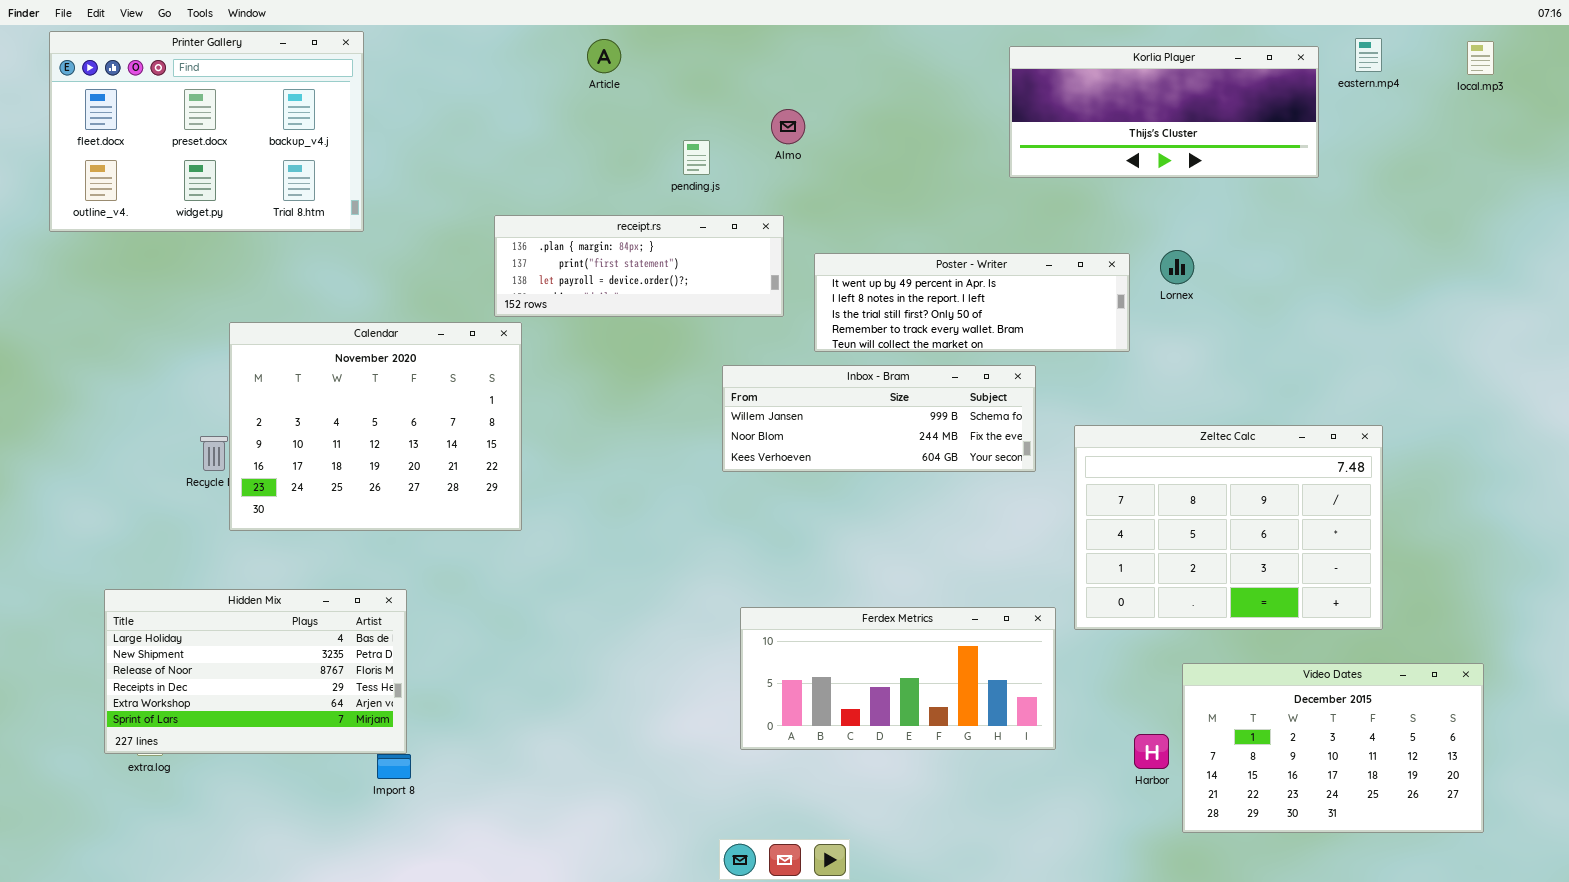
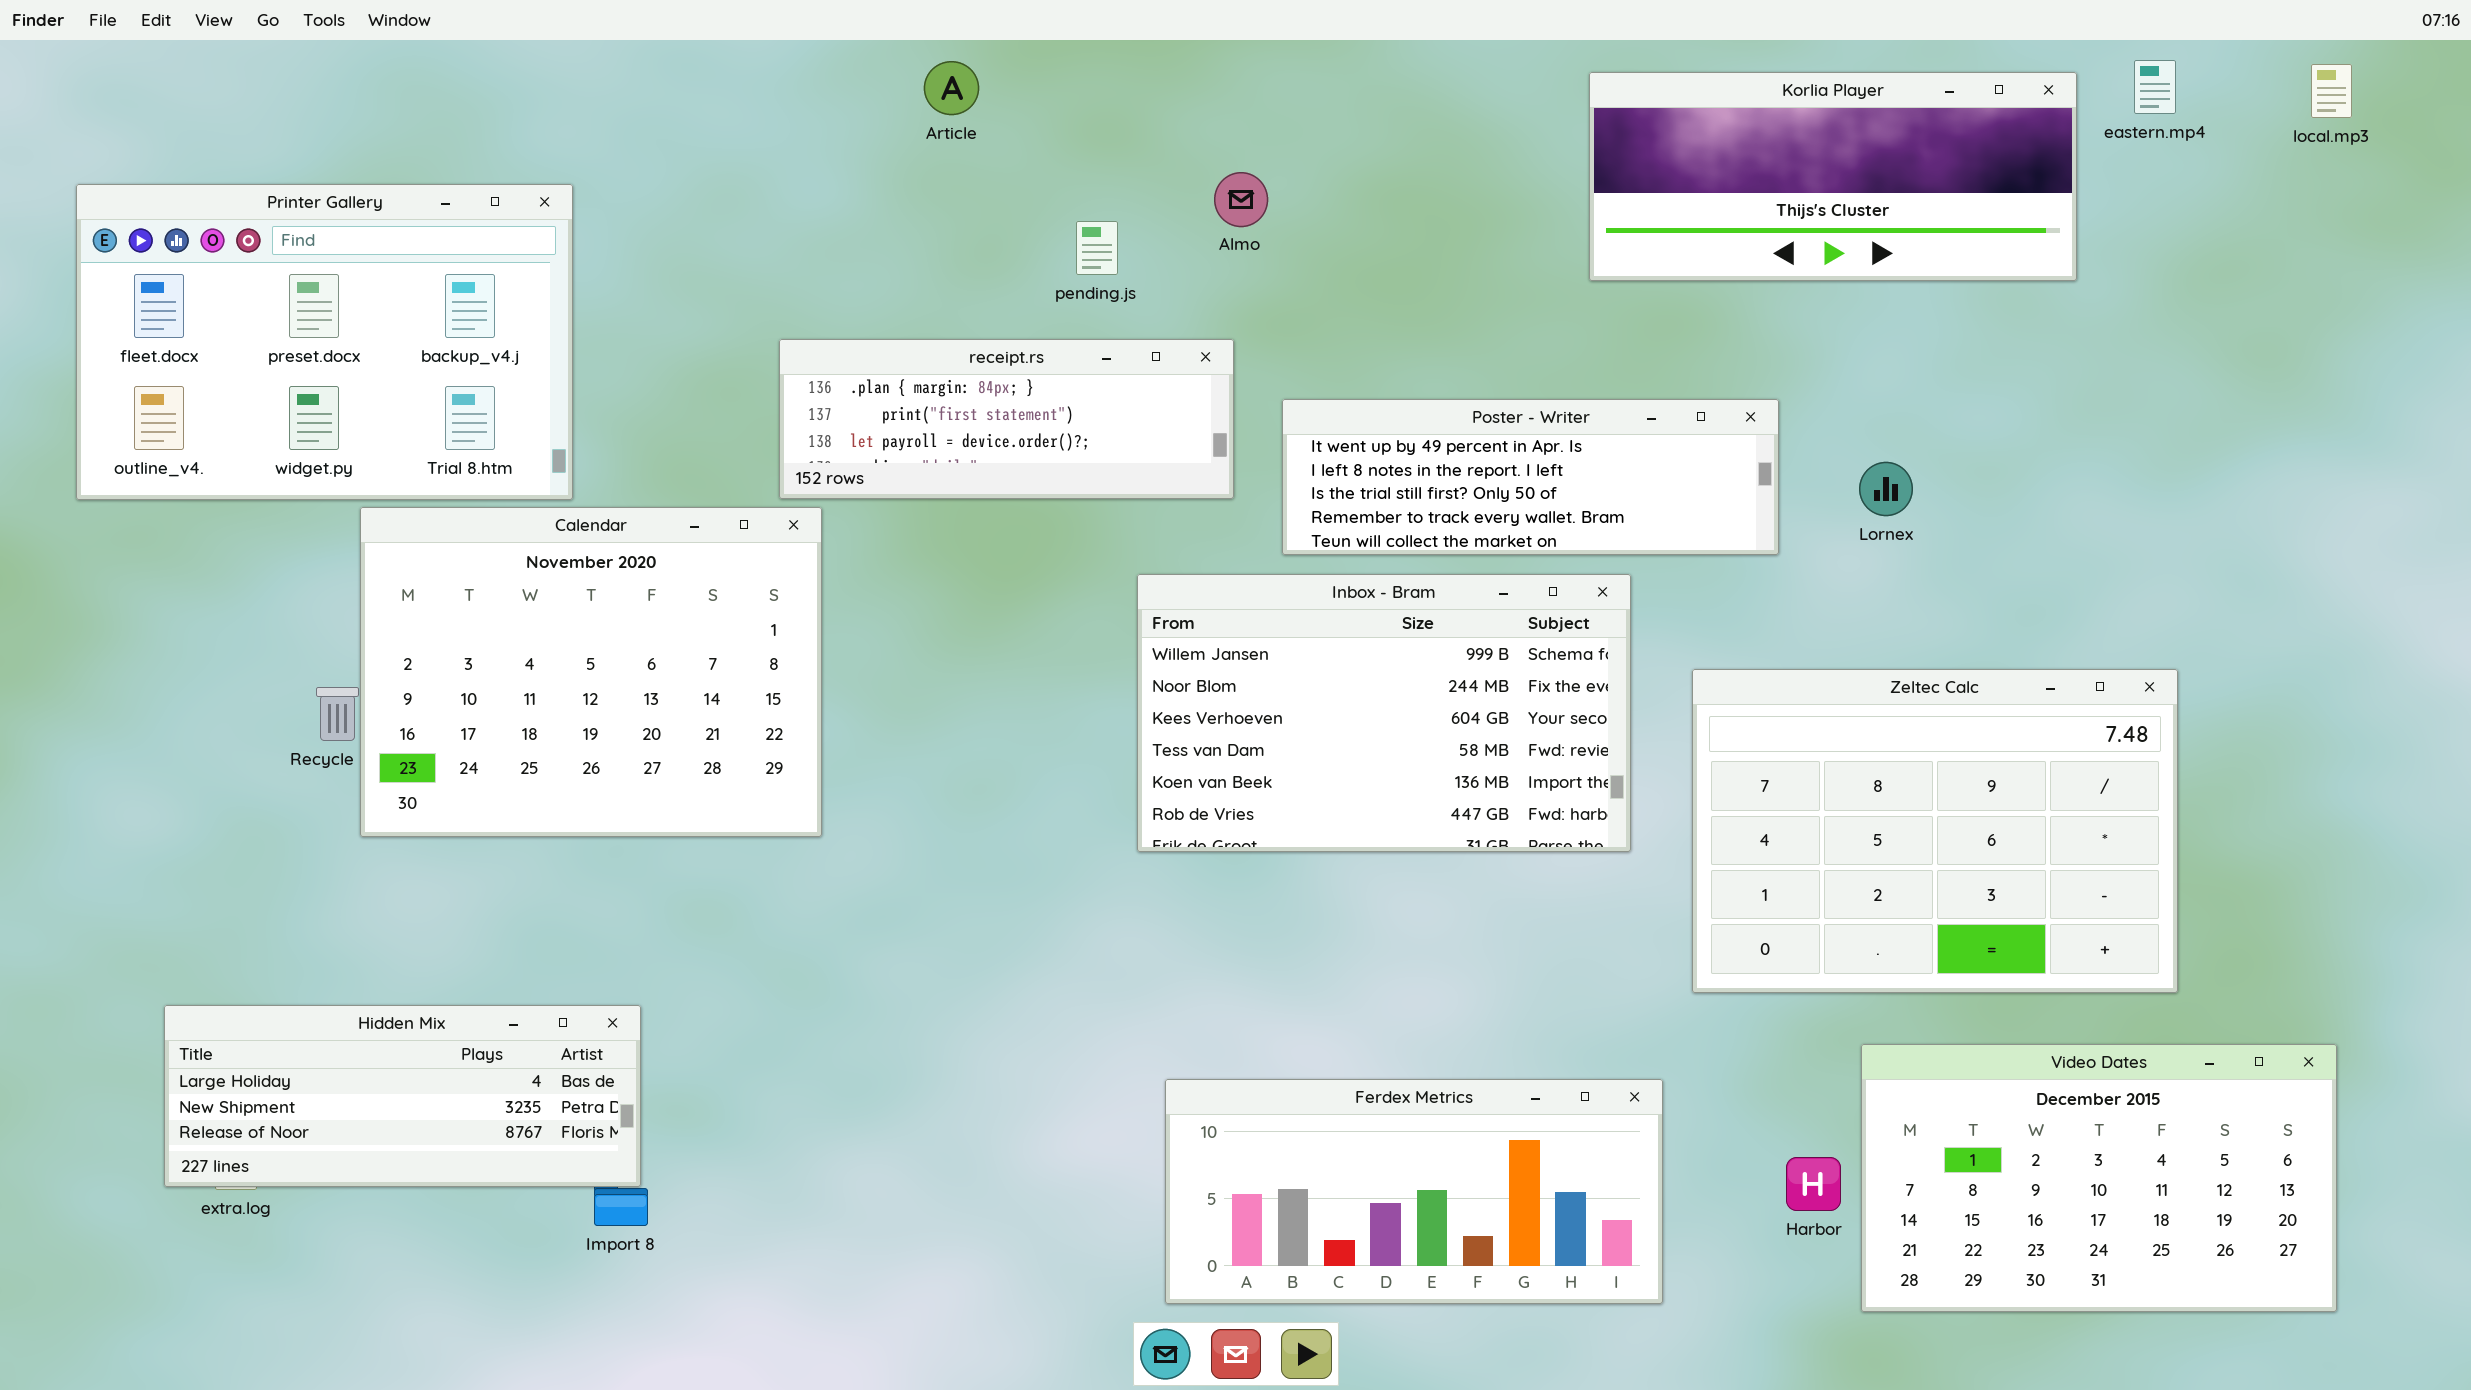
Printer Gallery: [49,31,364,232] -> [76,184,573,500], moved
Lornex: [1160,250,1194,284] -> [1859,462,1913,516], moved
Inbox - Bram: [722,365,1036,472] -> [1137,574,1631,852], resized
Hidden Mix: [104,589,407,754] -> [164,1005,641,1187], resized
Ferdex Metrics: [740,607,1056,750] -> [1165,1079,1663,1304], moved

